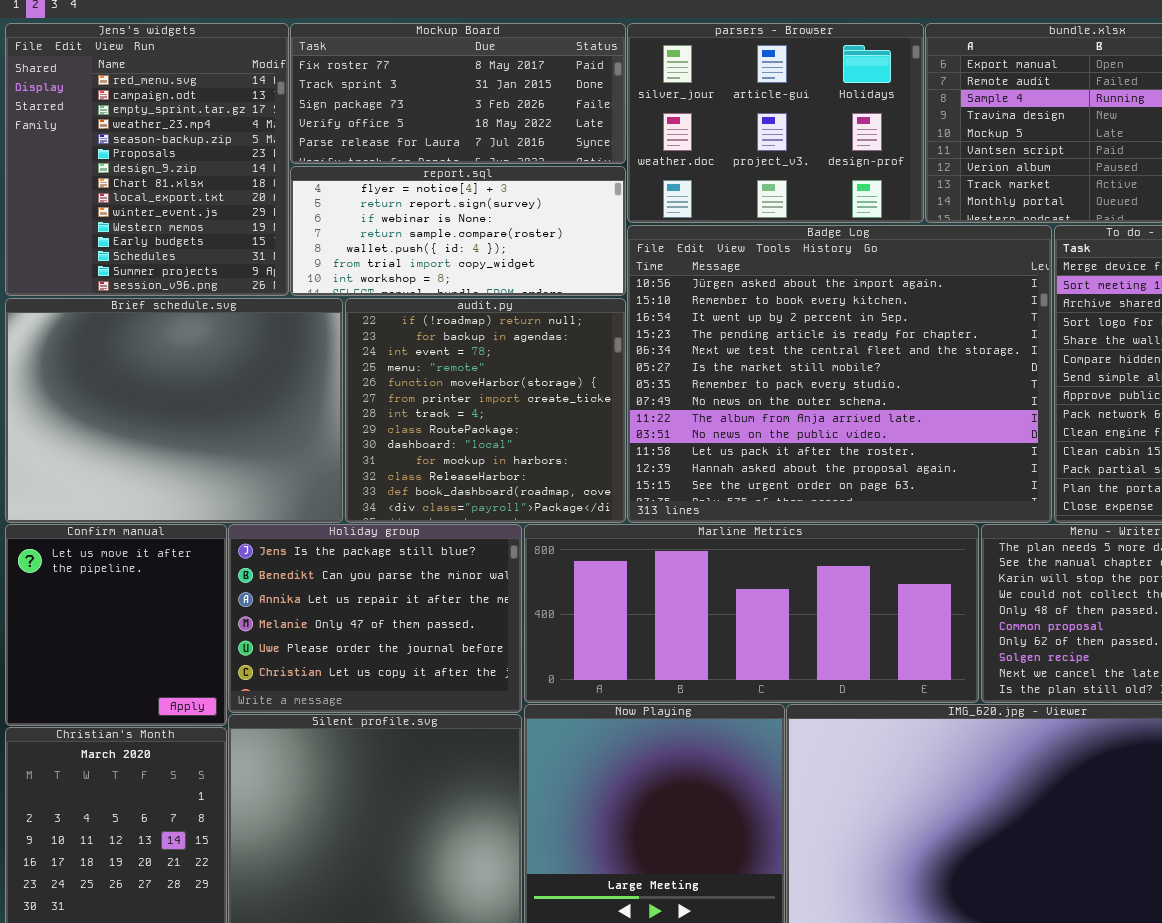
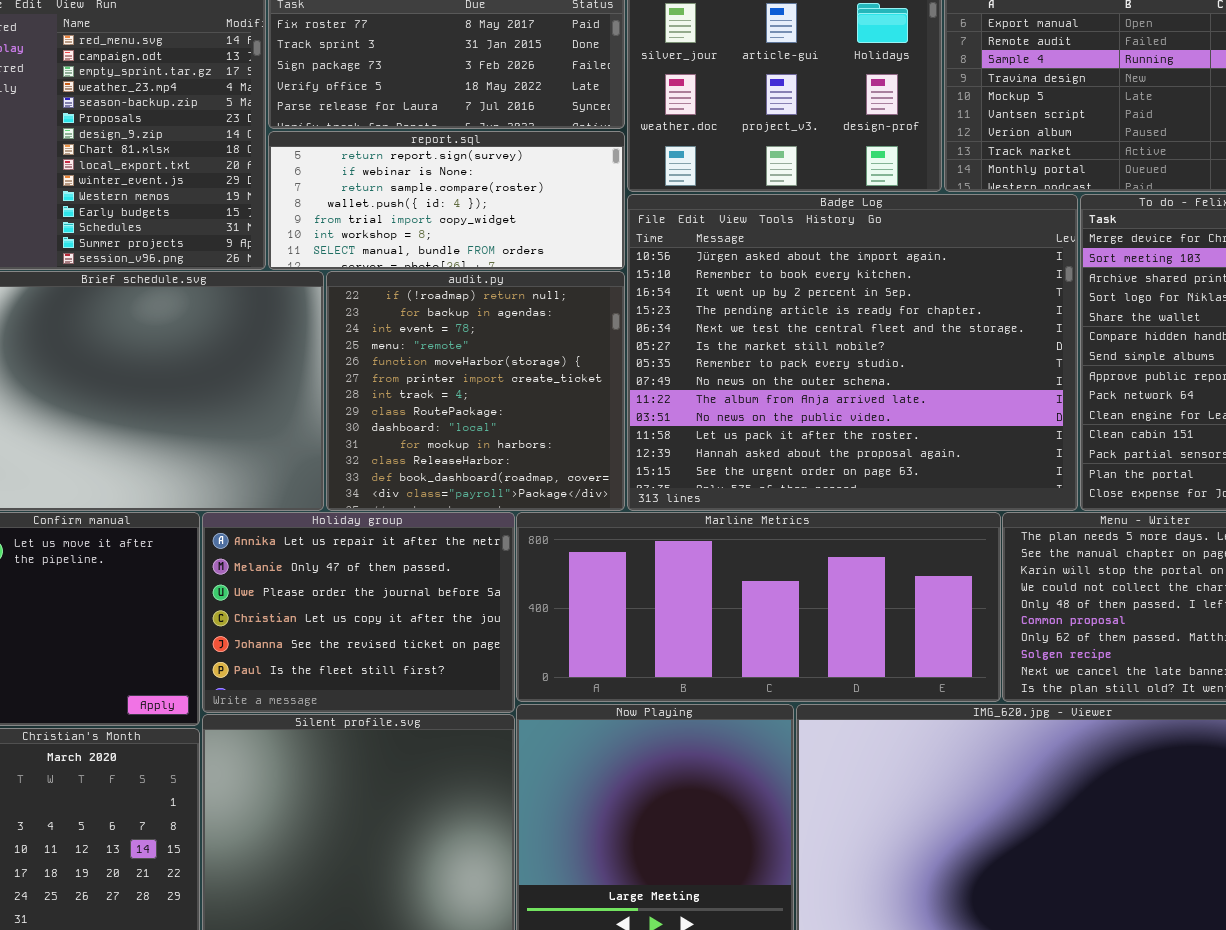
report.sql: [290,166,626,296] -> [268,131,625,270], scrolled down 1 row
Holiday group: [228,524,522,713] -> [202,512,515,713], scrolled down 2 rows

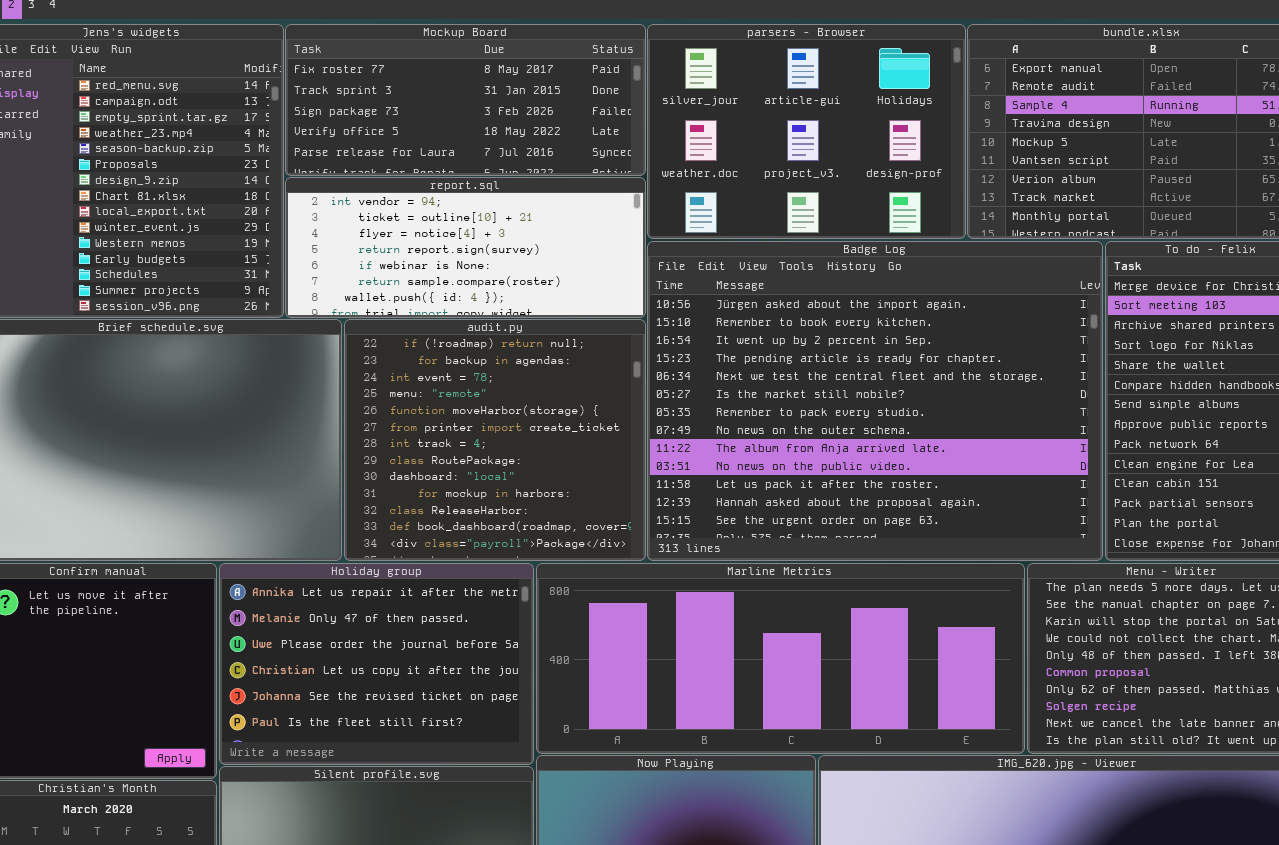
report.sql: [268,131,625,270] -> [285,177,646,318], scrolled up 3 rows

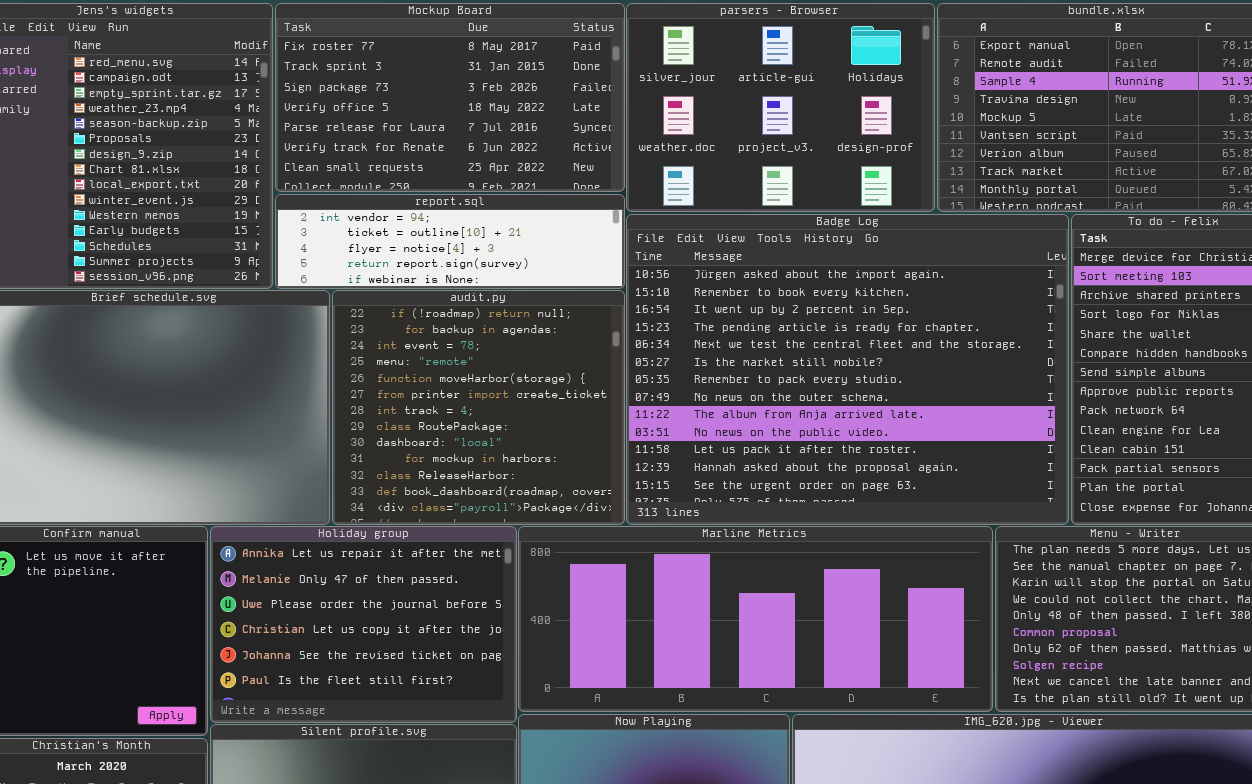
Mockup Board: [285,24,646,176] -> [275,3,625,192], resized
report.sql: [285,177,646,318] -> [275,194,625,289], resized

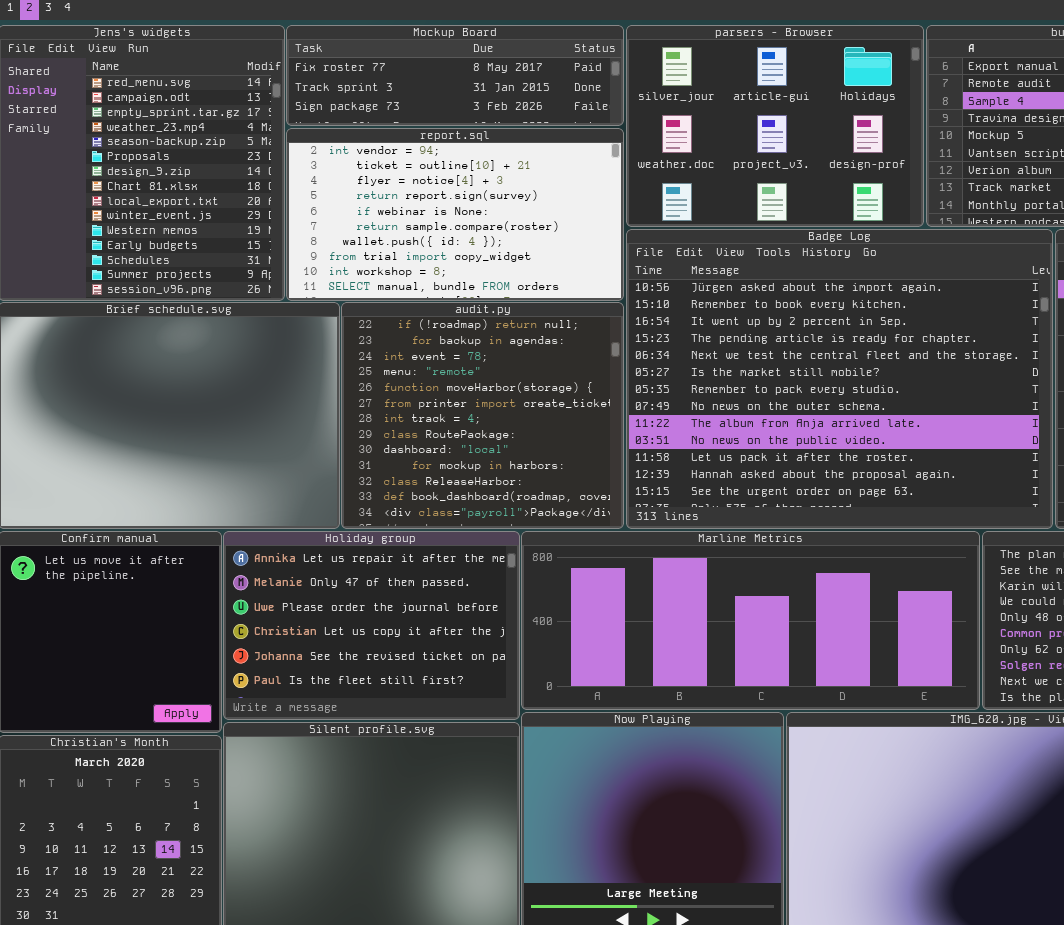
Mockup Board: [275,3,625,192] -> [286,25,624,126], resized
report.sql: [275,194,625,289] -> [286,128,624,301], resized

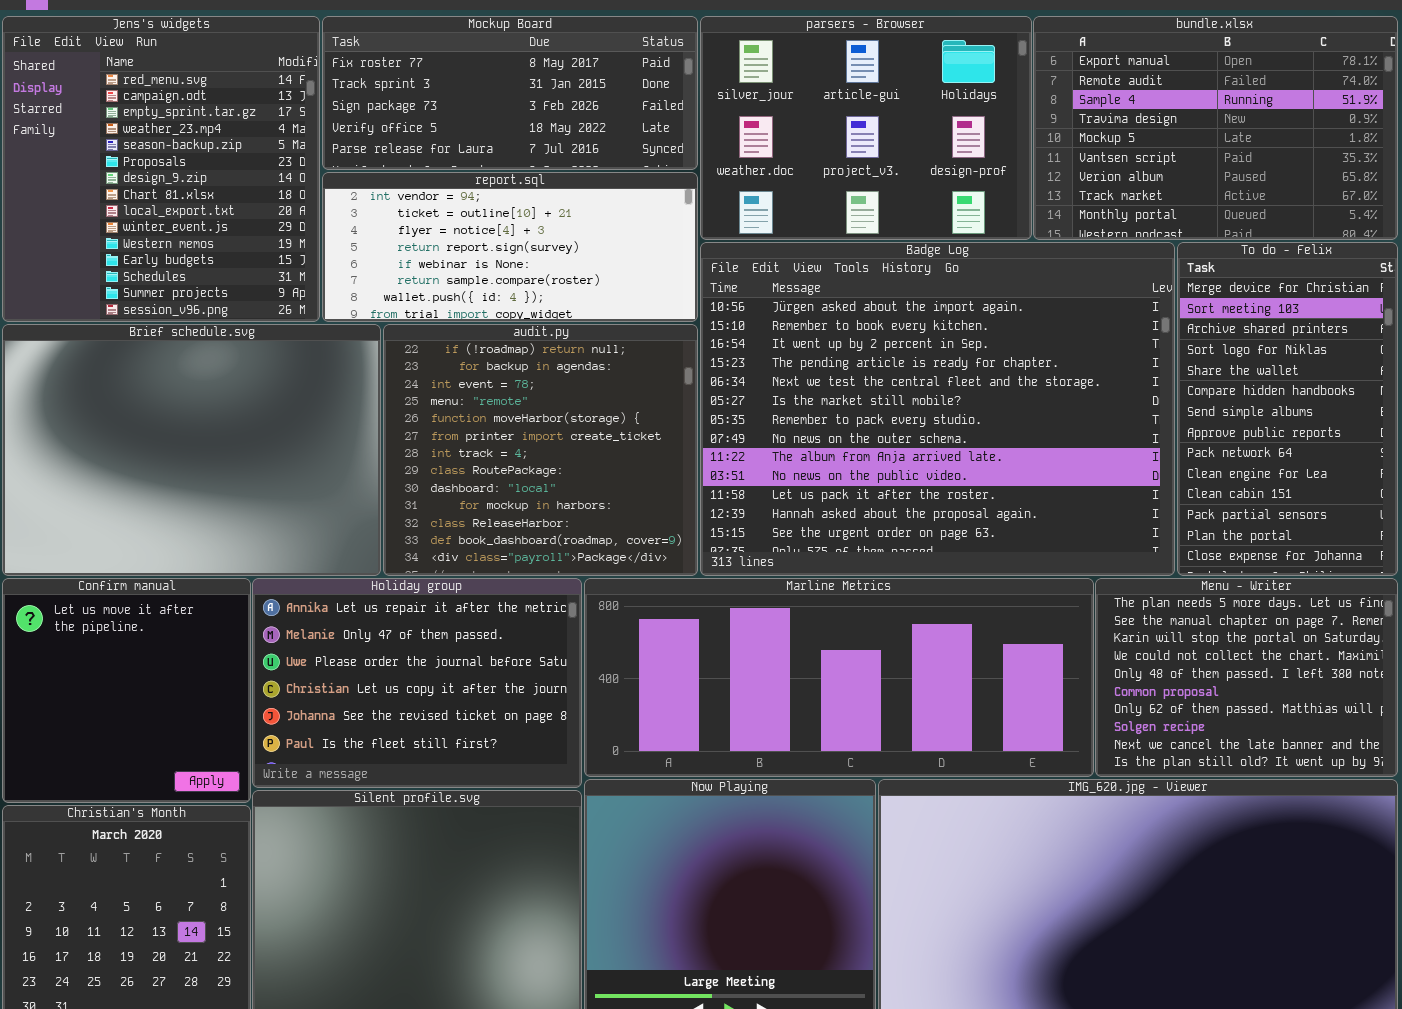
Mockup Board: [286,25,624,126] -> [322,16,698,170], resized
report.sql: [286,128,624,301] -> [322,172,698,322], resized

